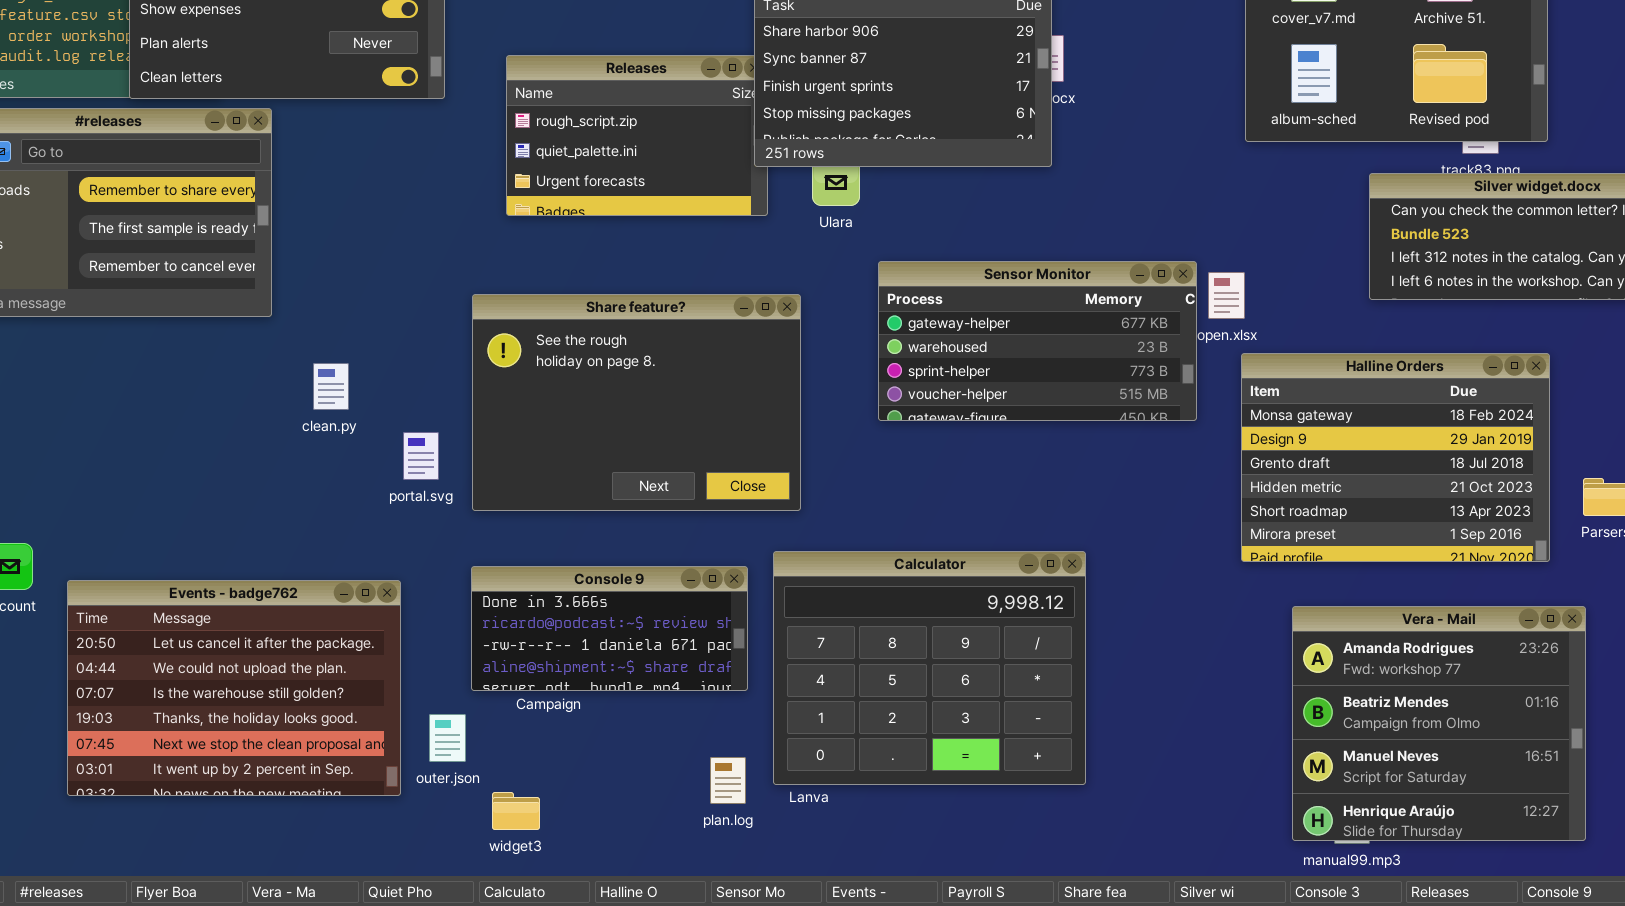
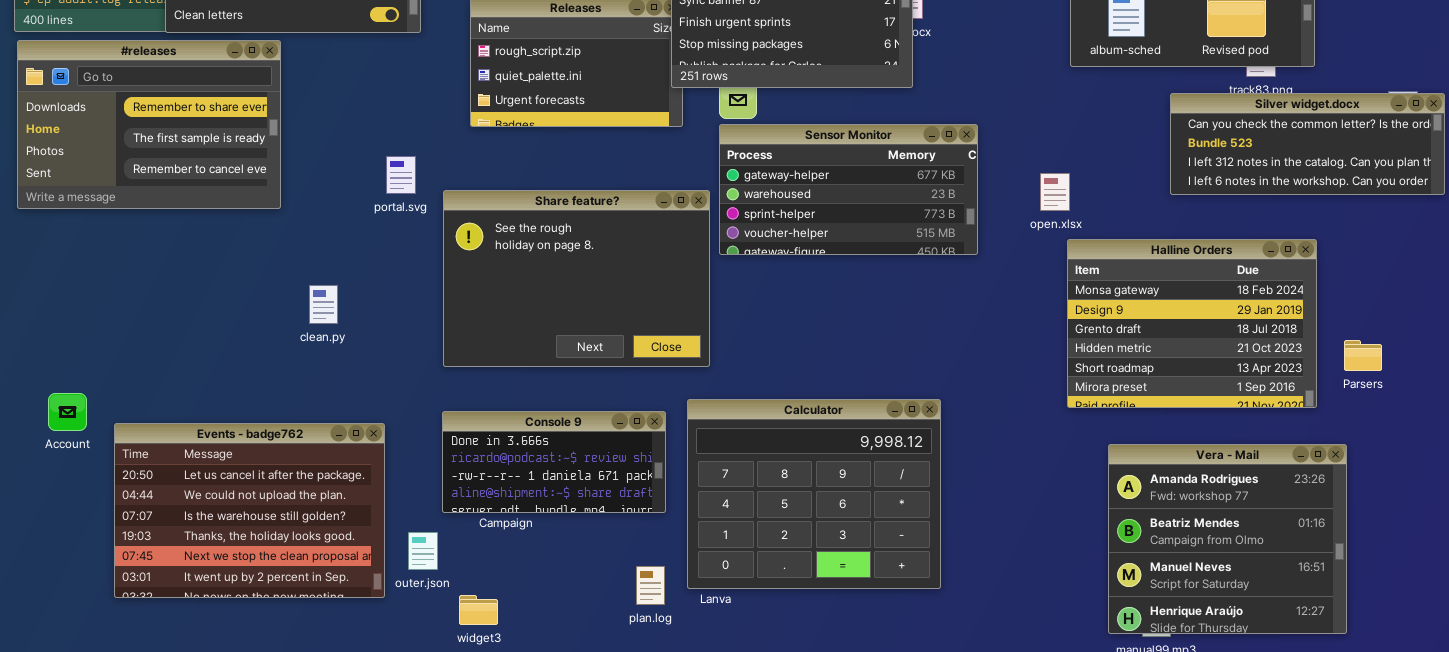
Sensor Monitor: [878,261,1197,421] -> [719,124,978,255], moved
clean.py: [313,363,349,410] -> [309,285,338,324], moved
portal.svg: [403,432,439,480] -> [386,156,416,194], moved

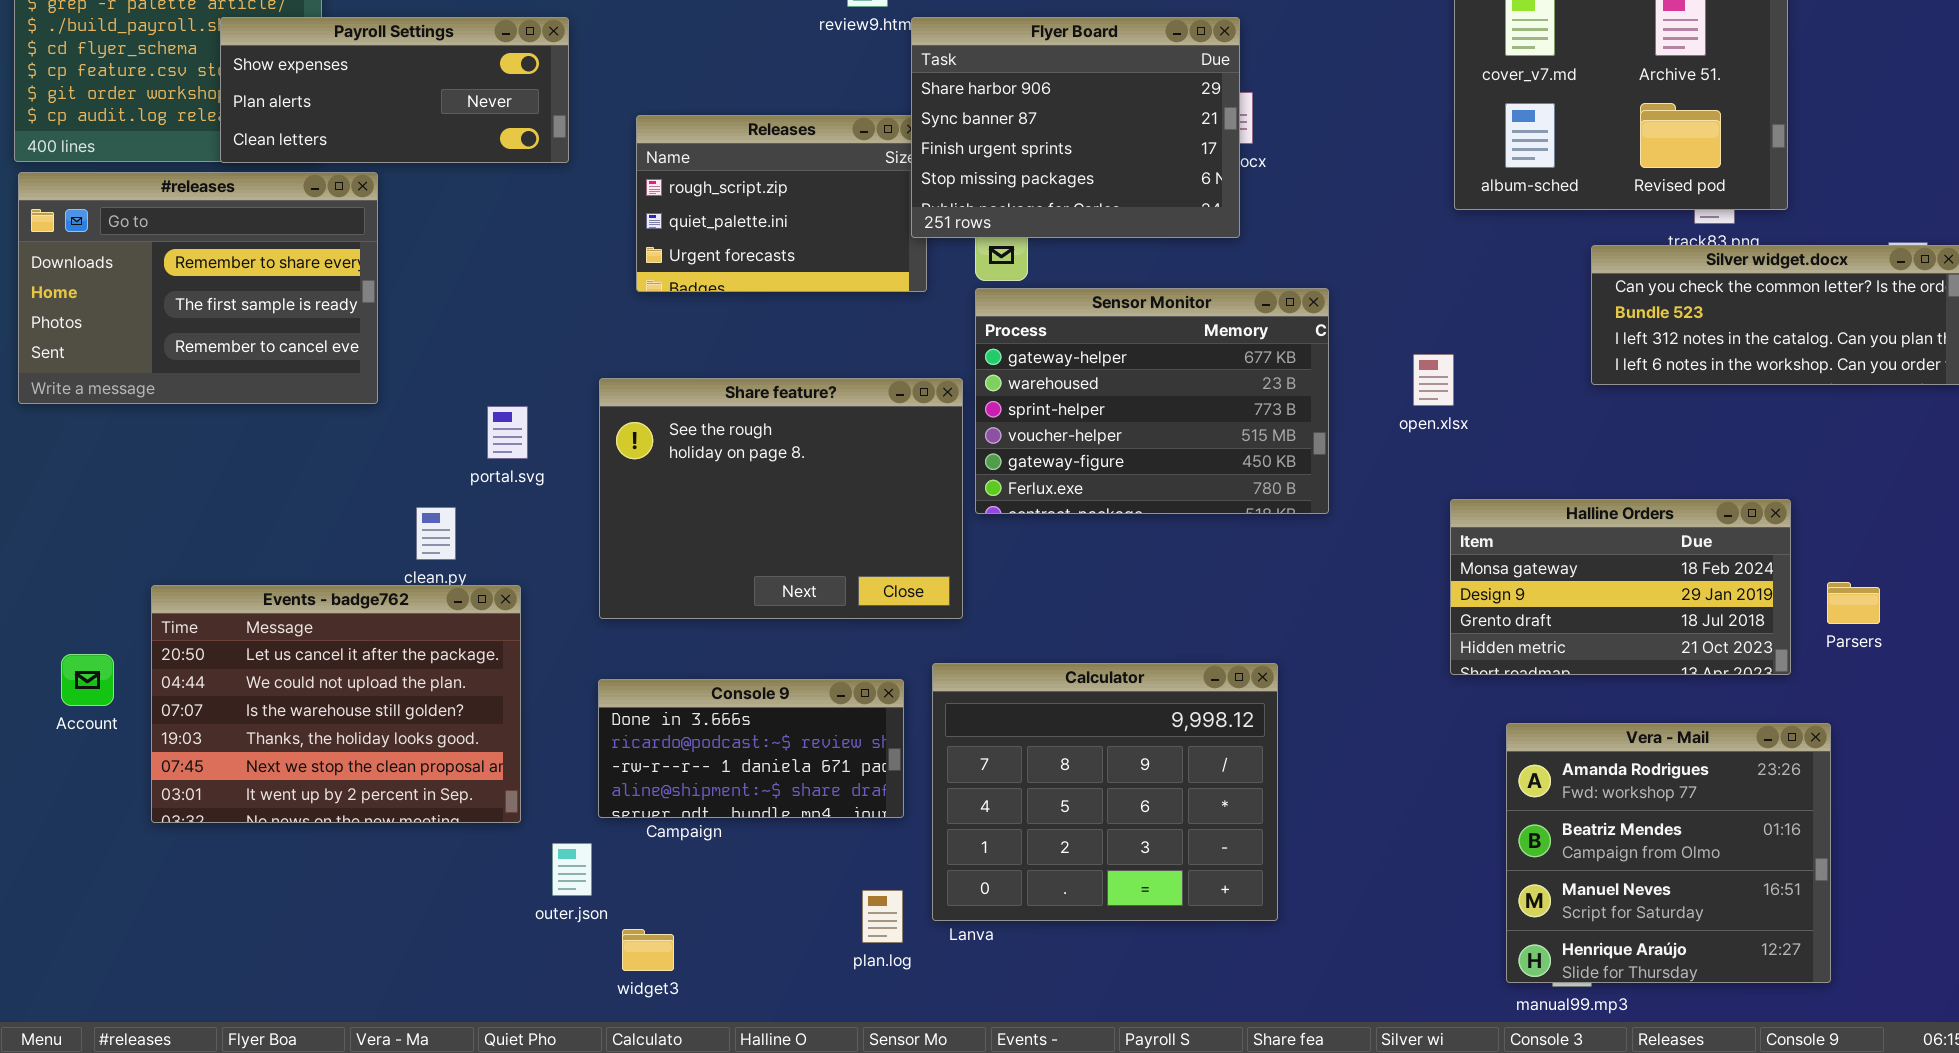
Sensor Monitor: [719,124,978,255] -> [975,288,1329,514], resized
portal.svg: [386,156,416,194] -> [487,406,528,459], moved
Halline Orders: [1067,239,1317,408] -> [1450,499,1791,675], resized
Events - badge762: [114,423,385,598] -> [151,585,521,823], moved

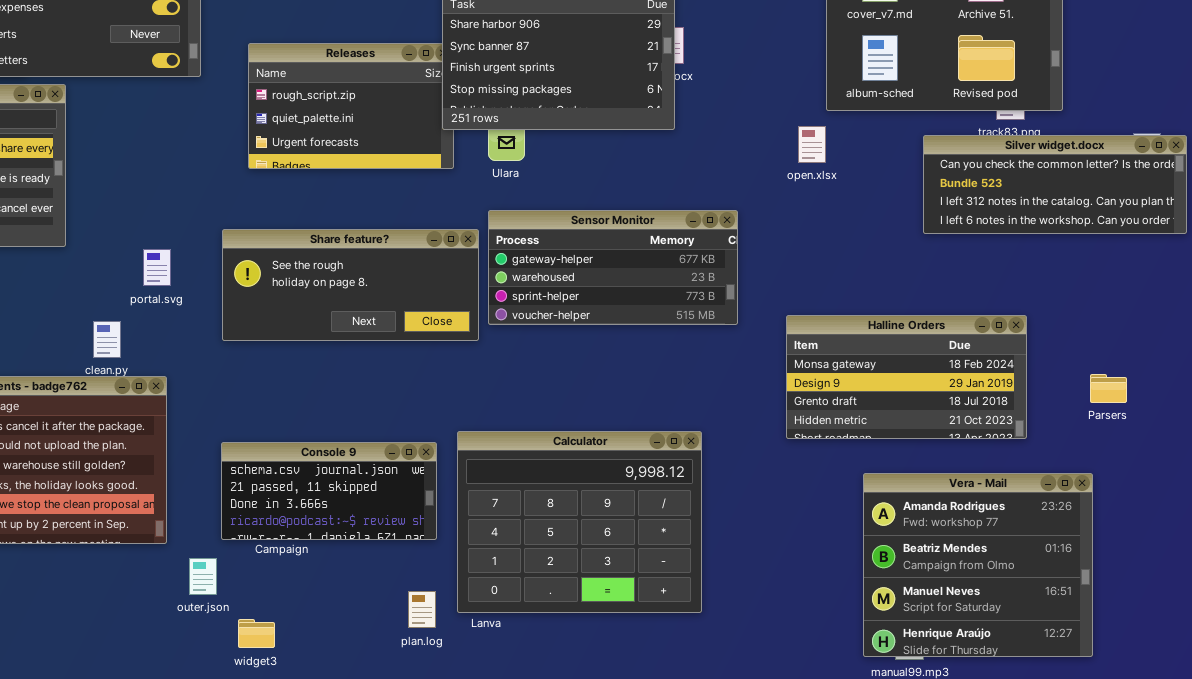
Sensor Monitor: [975,288,1329,514] -> [488,210,738,325], resized
open.xlsx: [1413,354,1454,406] -> [798,126,826,163], moved
Share feature?: [599,378,963,619] -> [222,229,479,341], resized
Halline Orders: [1450,499,1791,675] -> [786,315,1027,439], moved
Console 9: [598,679,904,818] -> [221,442,437,540], scrolled up 2 rows

